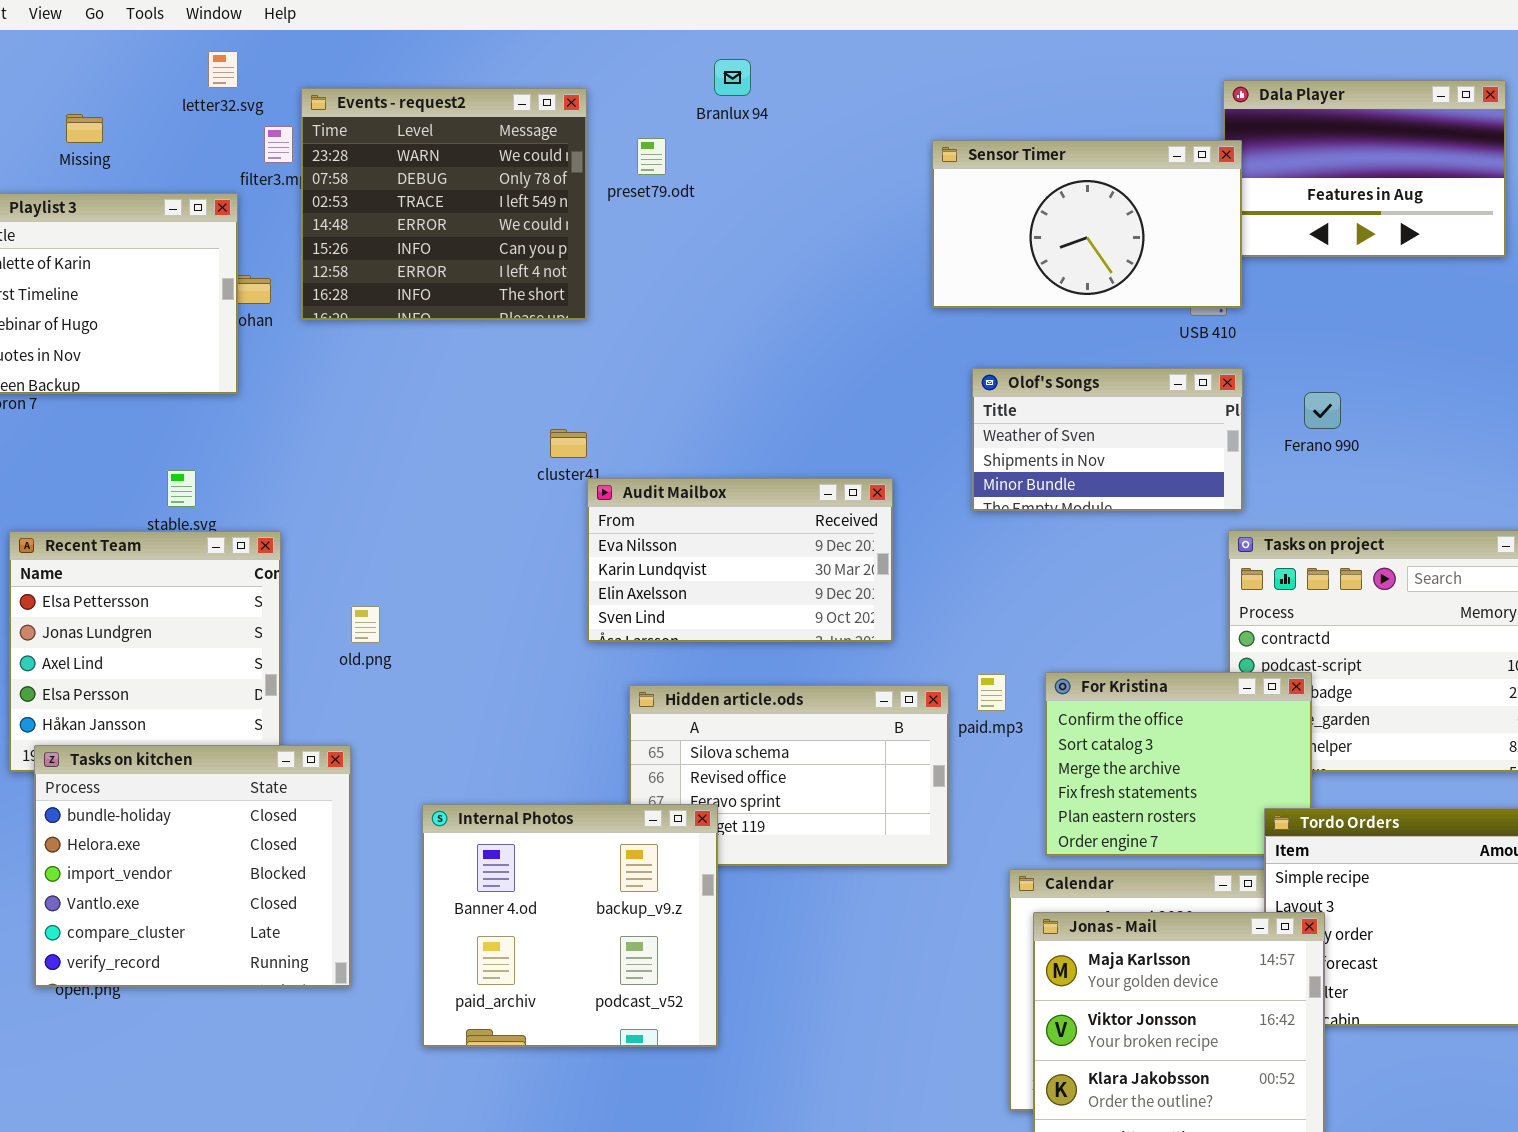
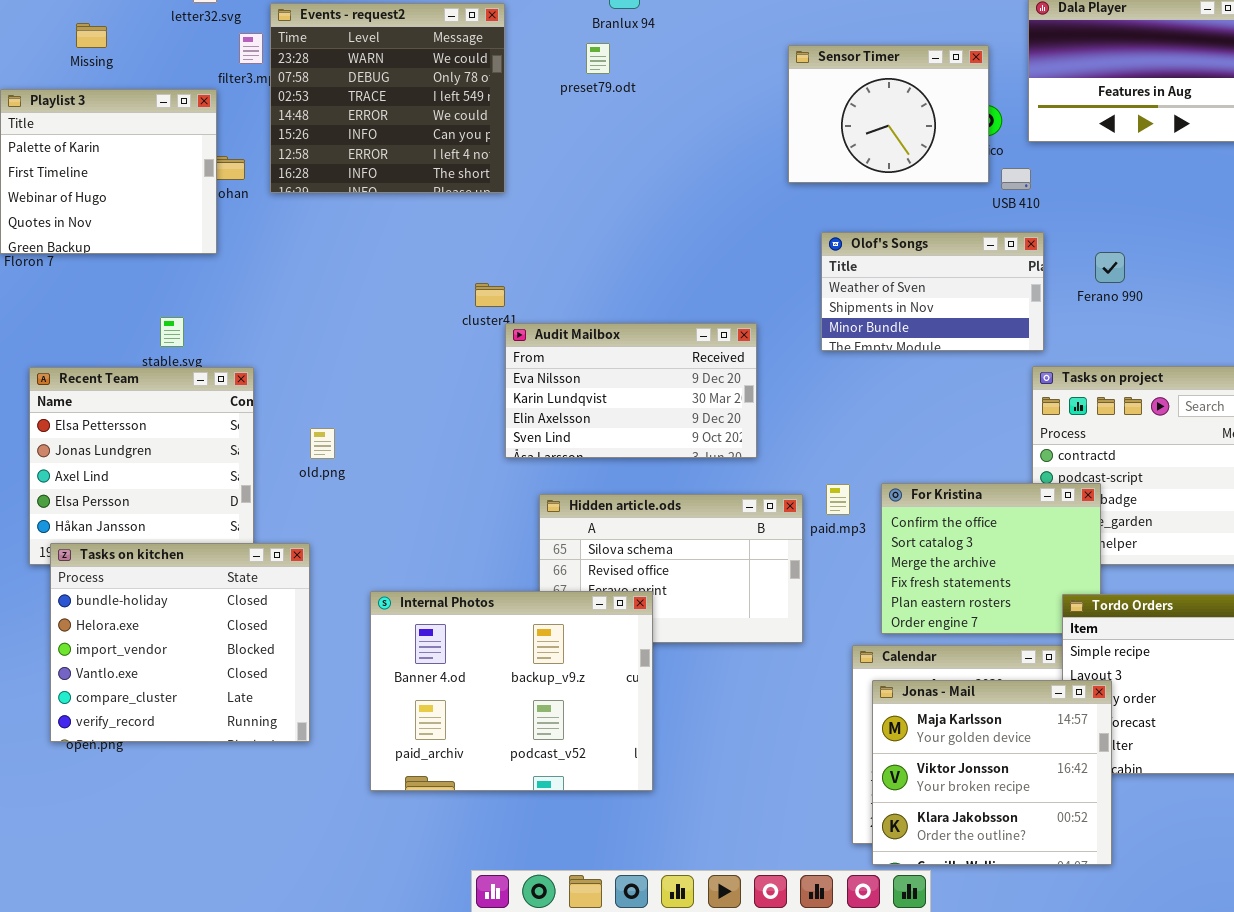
preset79.odt: [637,138,666,175] -> [586,43,610,74], moved
Sensor Timer: [932,140,1242,308] -> [788,45,989,183], resized
Internal Photos: [422,804,718,1047] -> [370,591,653,791], resized

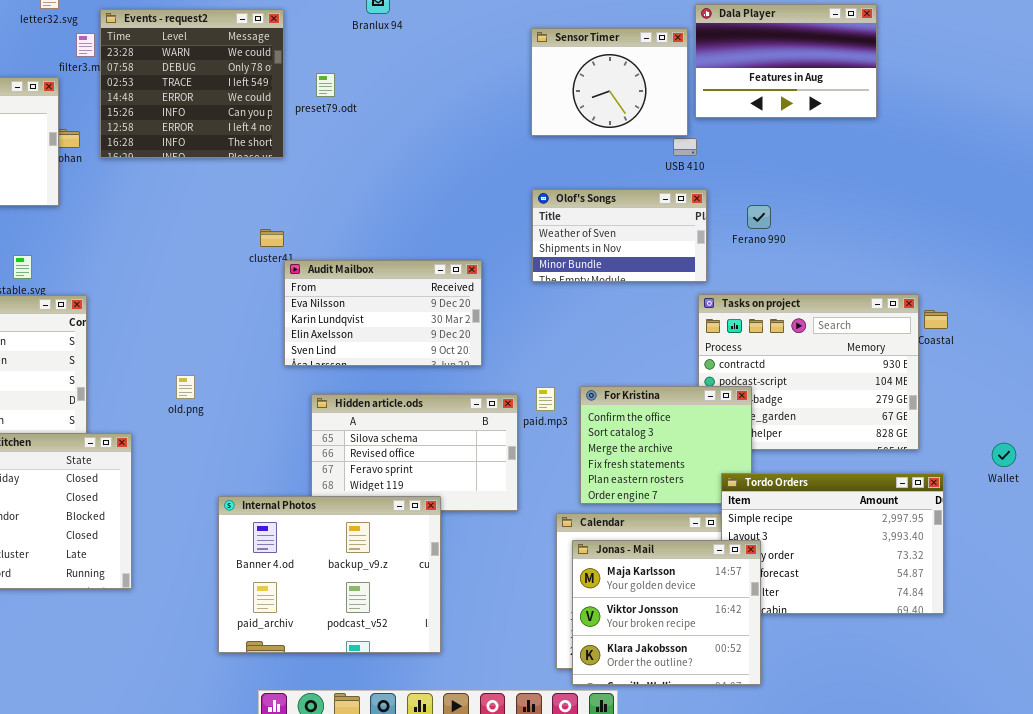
preset79.odt: [586,43,610,74] -> [316,73,335,97], moved
Sensor Timer: [788,45,989,183] -> [531,28,688,136], moved
old.png: [310,428,335,459] -> [176,375,195,399], moved
Internal Photos: [370,591,653,791] -> [218,496,441,653], moved

